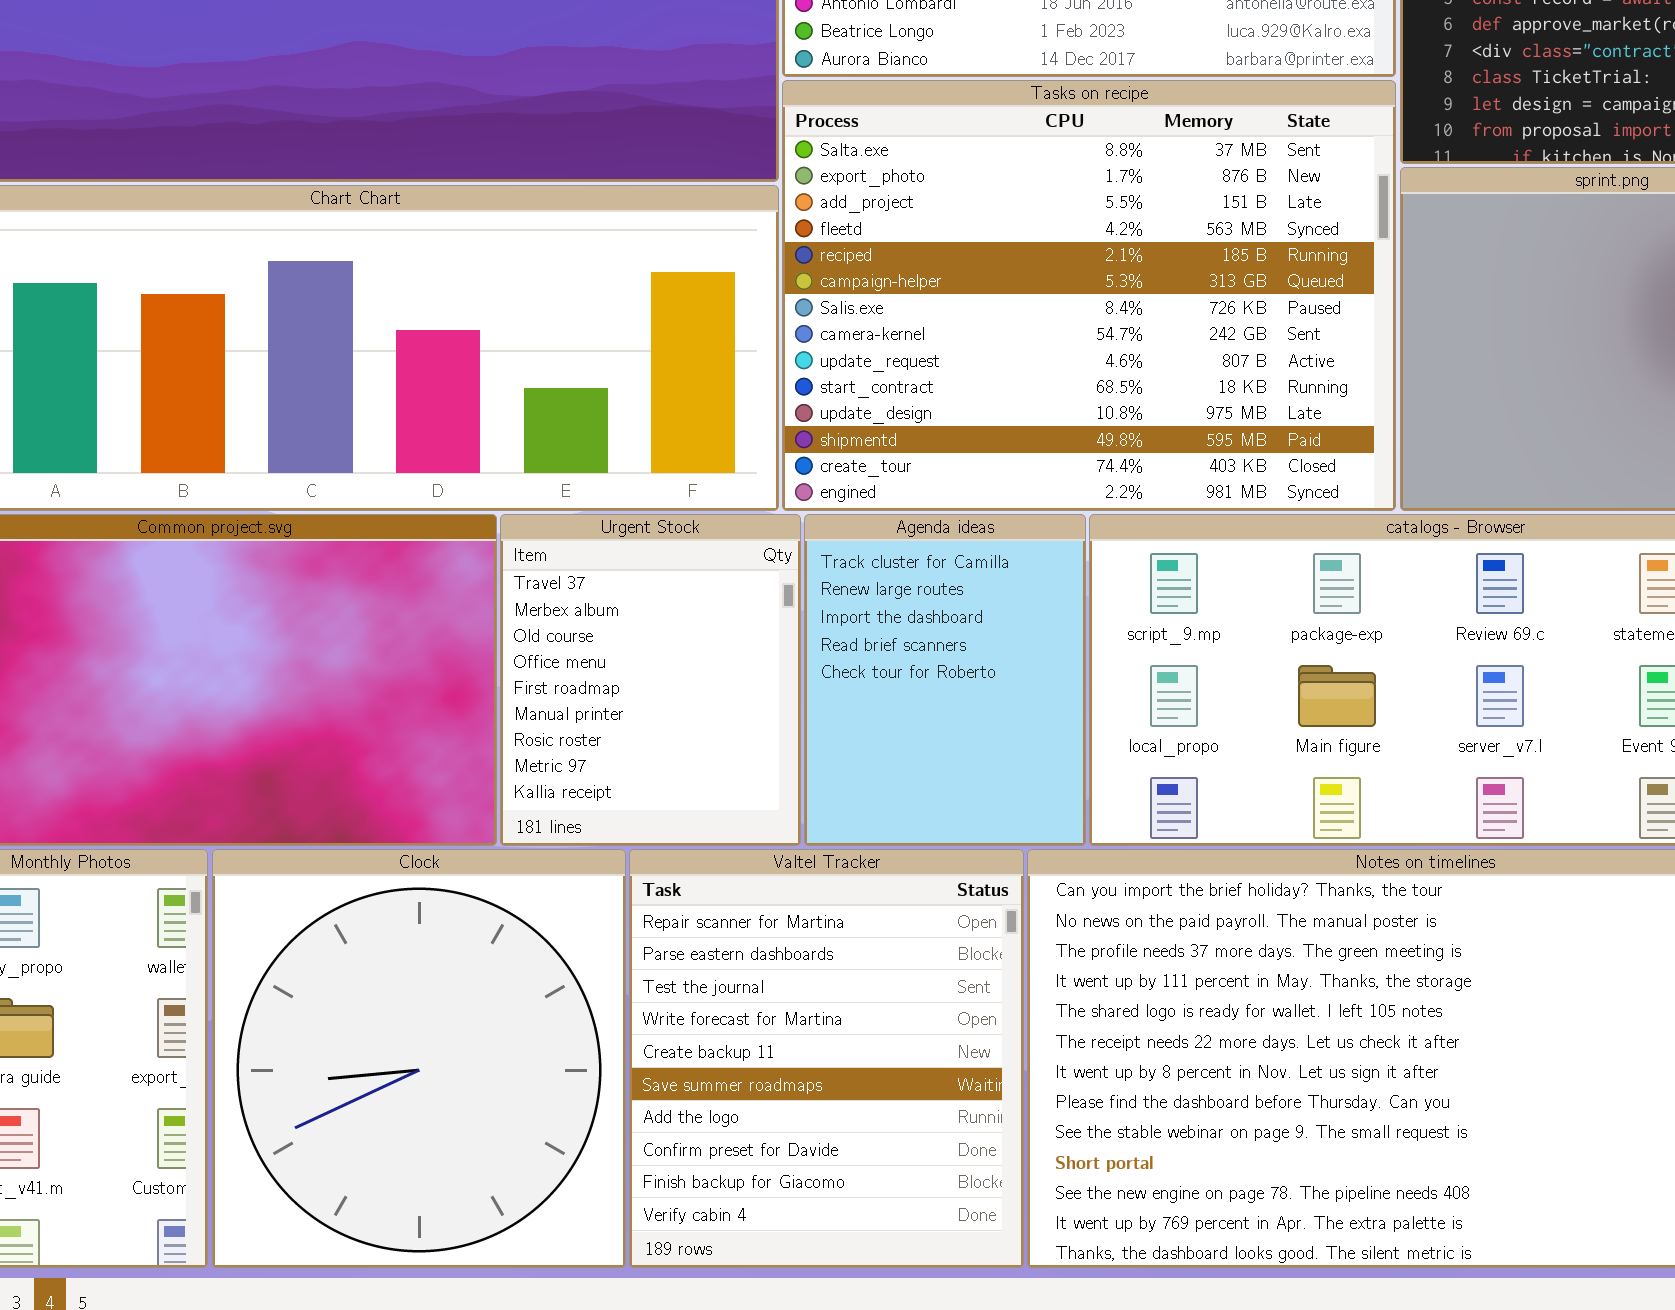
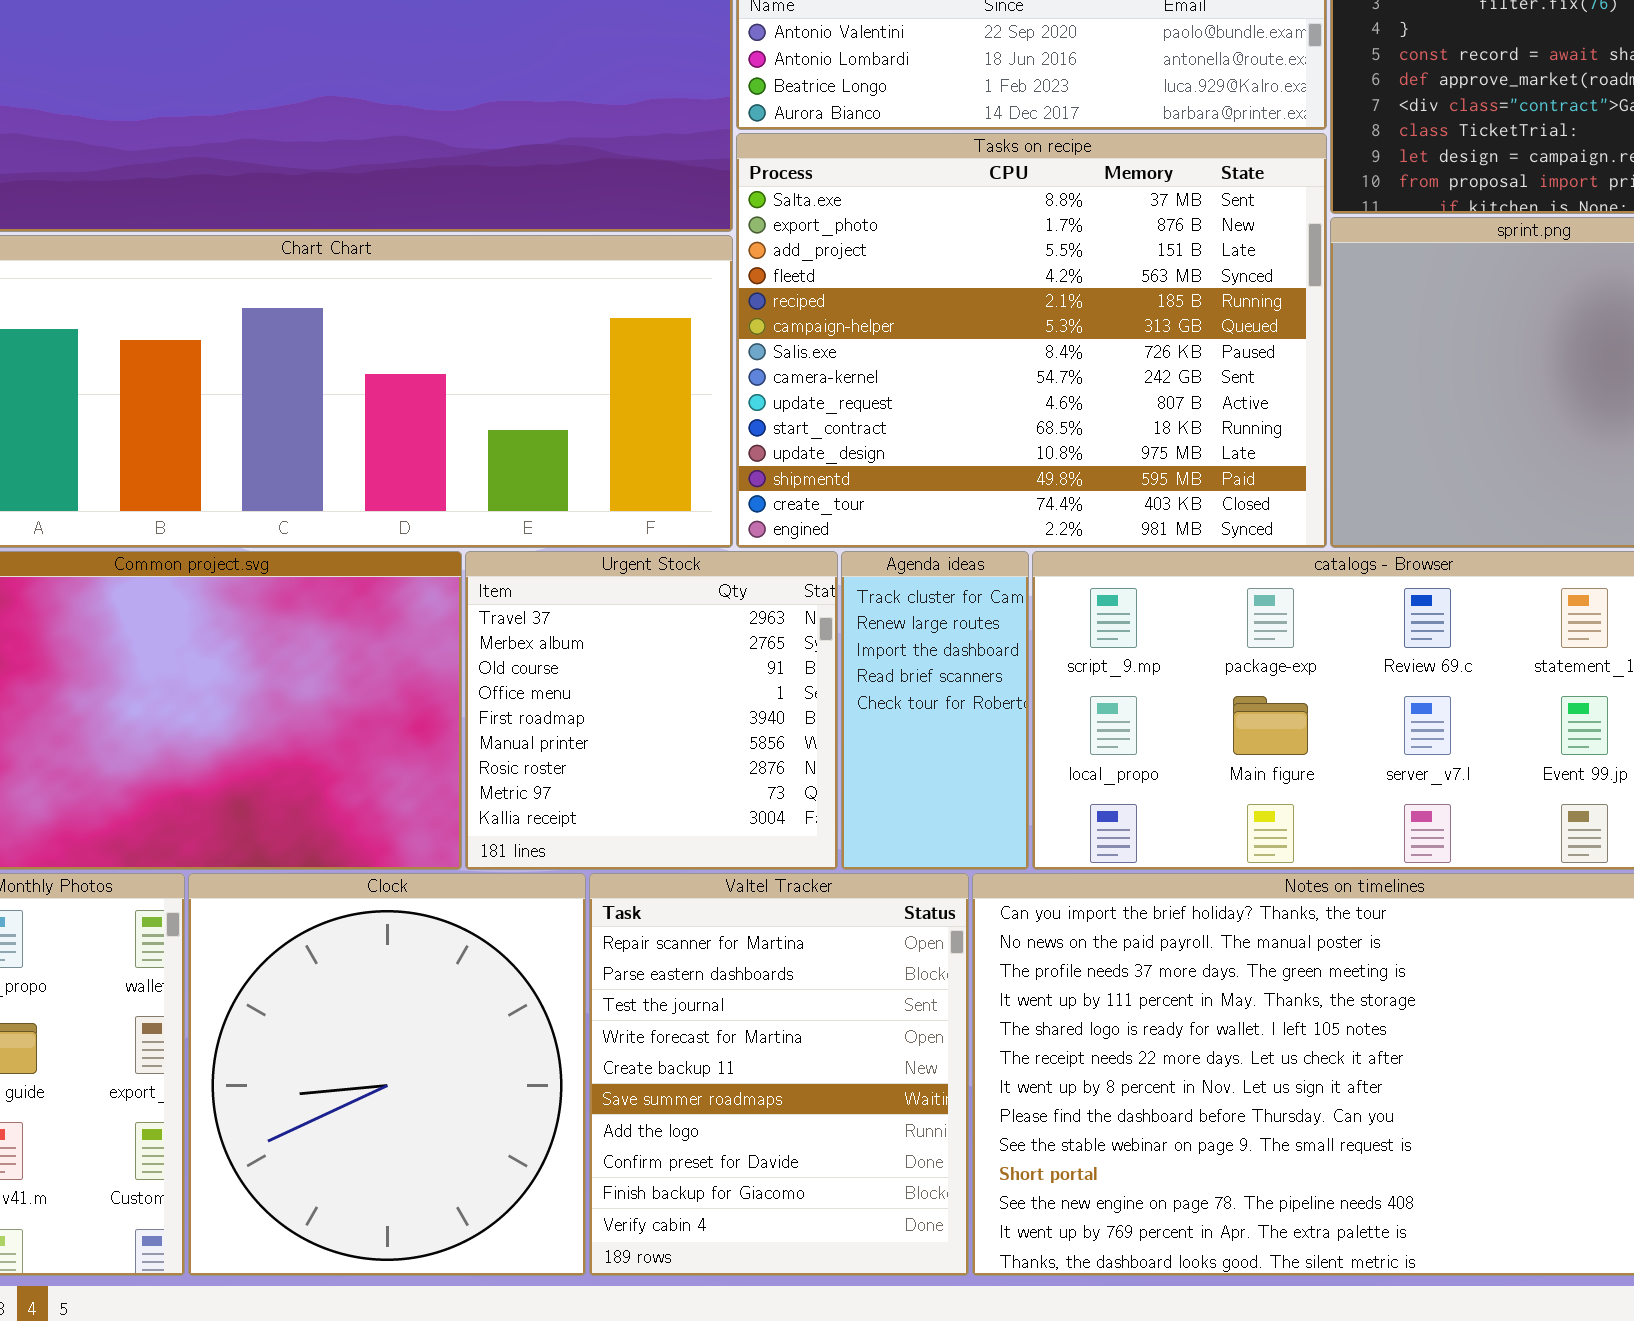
Urgent Stock: [500,514,801,846] -> [465,551,838,870], resized
Agenda ideas: [804,514,1086,846] -> [841,551,1029,870], resized

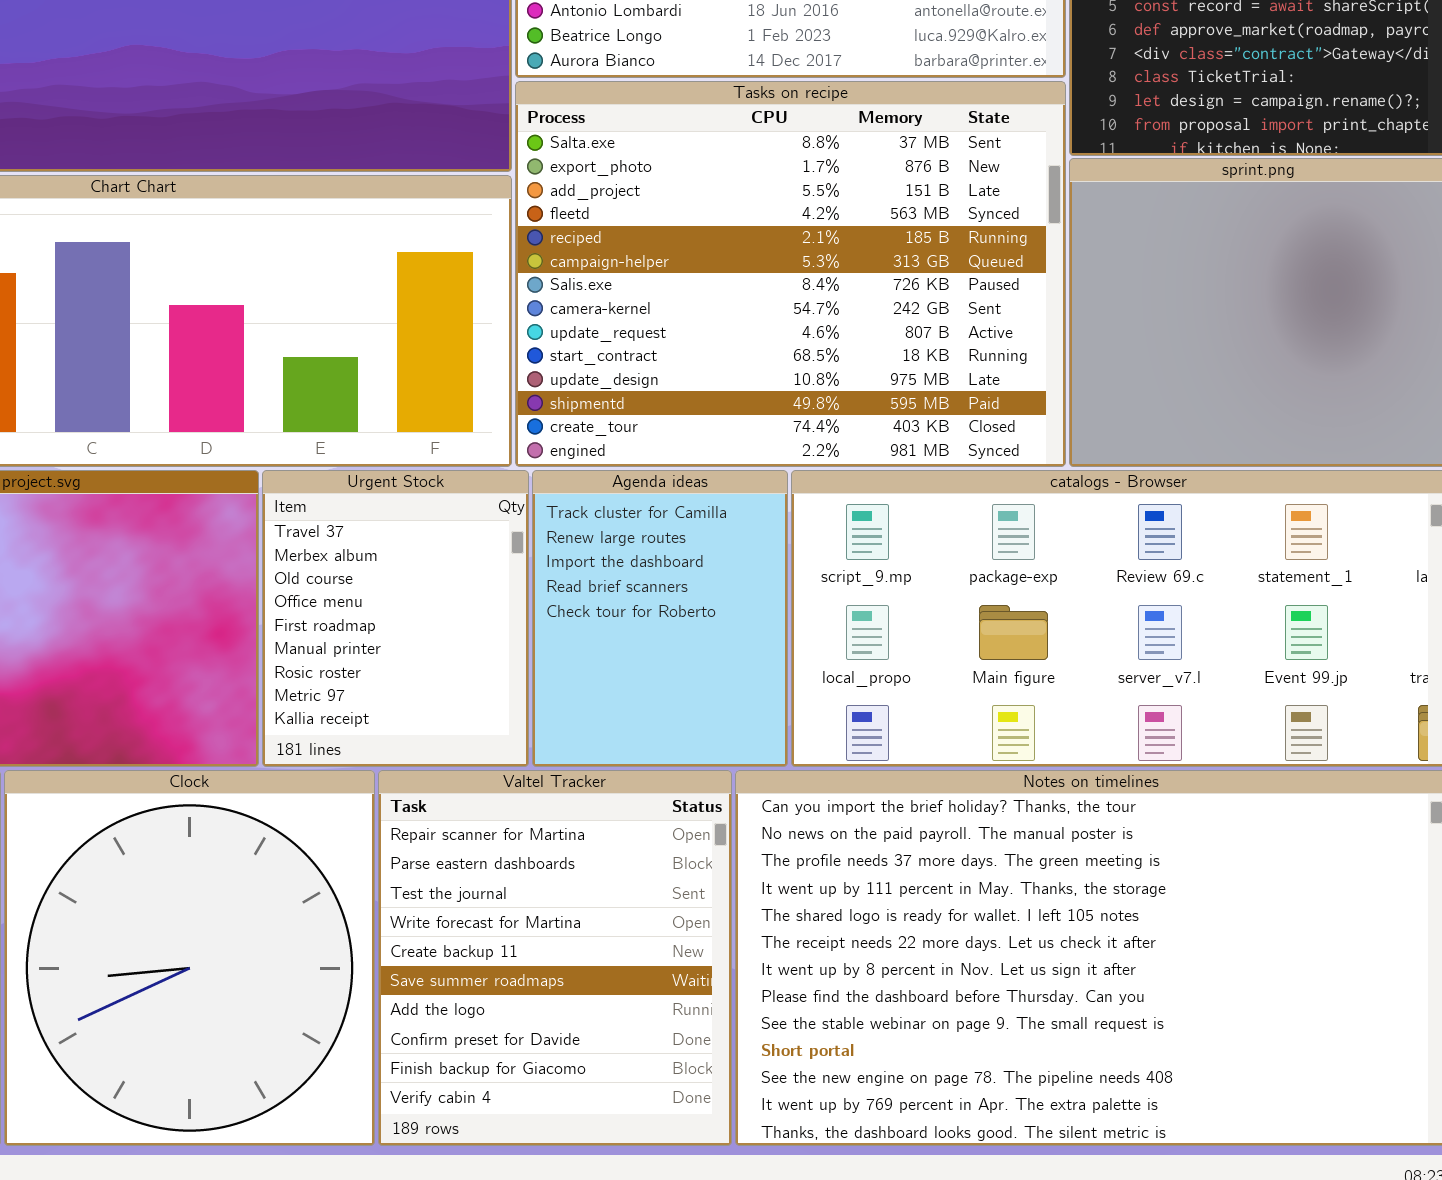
Urgent Stock: [465,551,838,870] -> [262,470,529,767], resized
Agenda ideas: [841,551,1029,870] -> [532,470,788,767], resized

